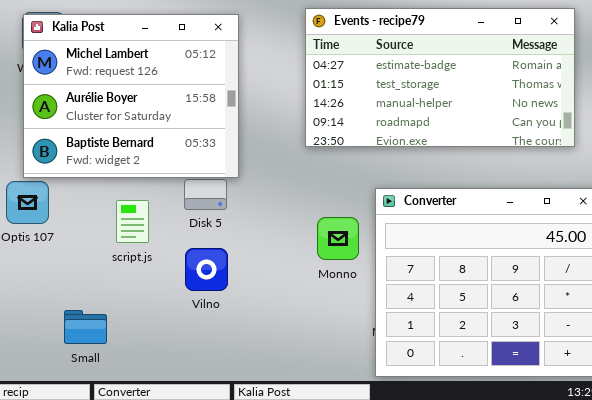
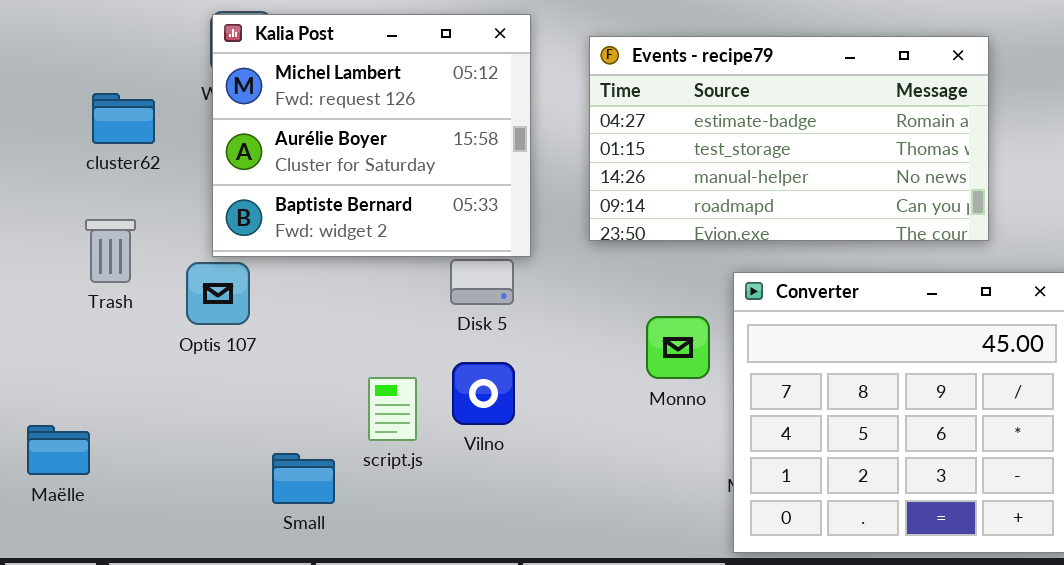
Events - recipe79: [305,8,575,147] -> [589,36,989,241], moved
script.js: [116,200,149,243] -> [368,377,417,441], moved

